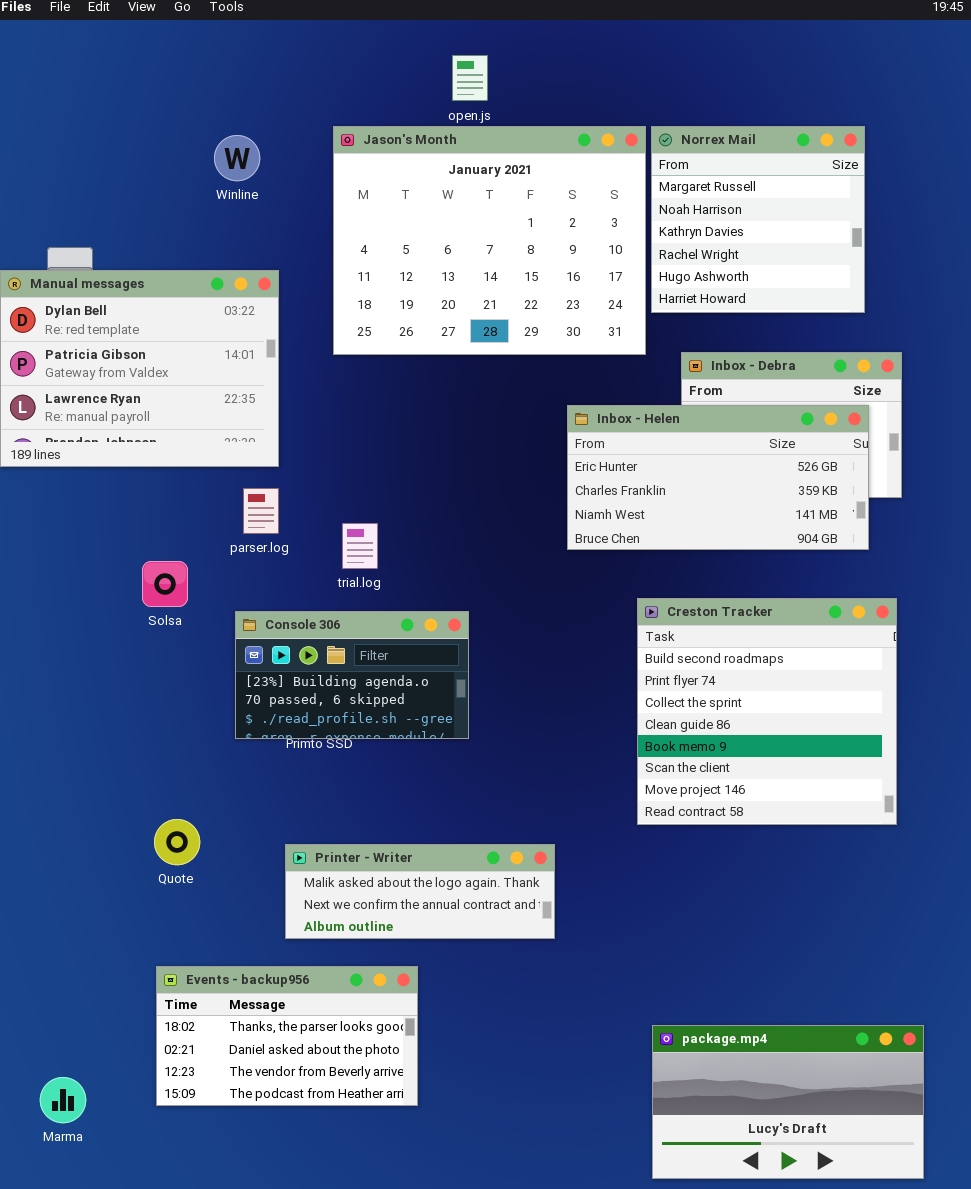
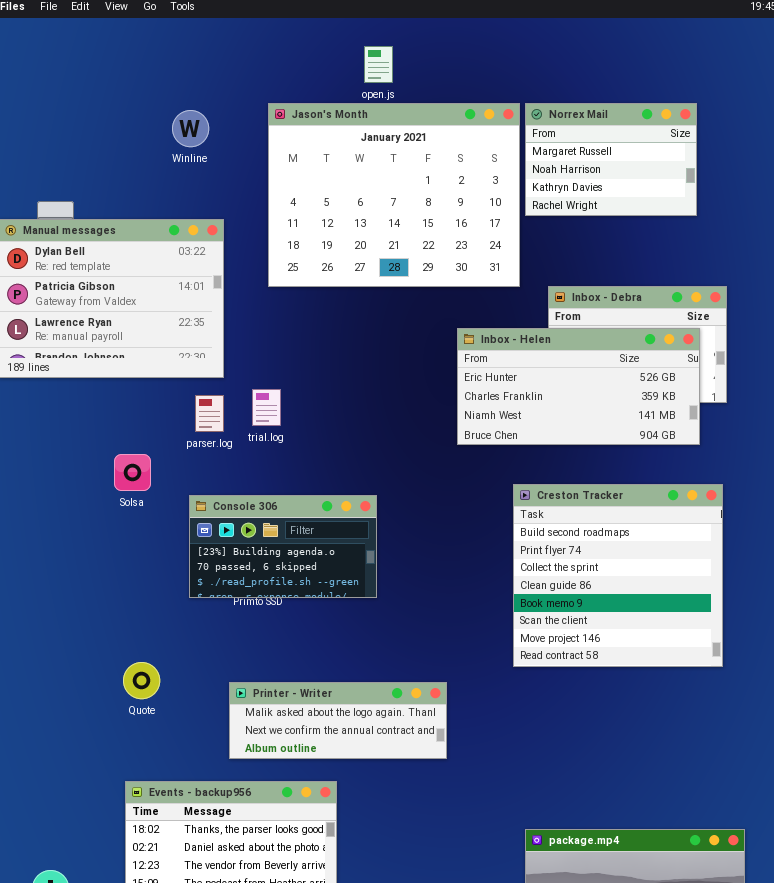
Norrex Mail: [651,126,865,313] -> [525,103,697,216], resized
trial.log: [342,523,378,569] -> [252,389,281,426], moved

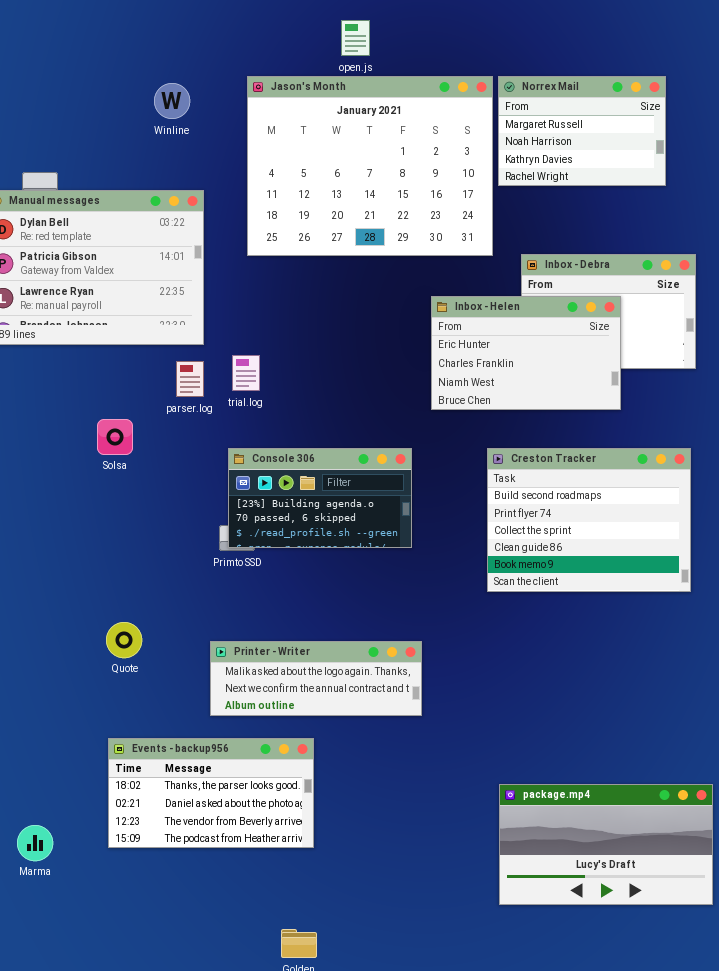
Inbox - Helen: [457,328,700,445] -> [431,296,621,410], resized
Creston Tracker: [513,484,723,667] -> [487,448,691,592], resized
Console 306: [189,495,377,598] -> [228,448,412,548], moved

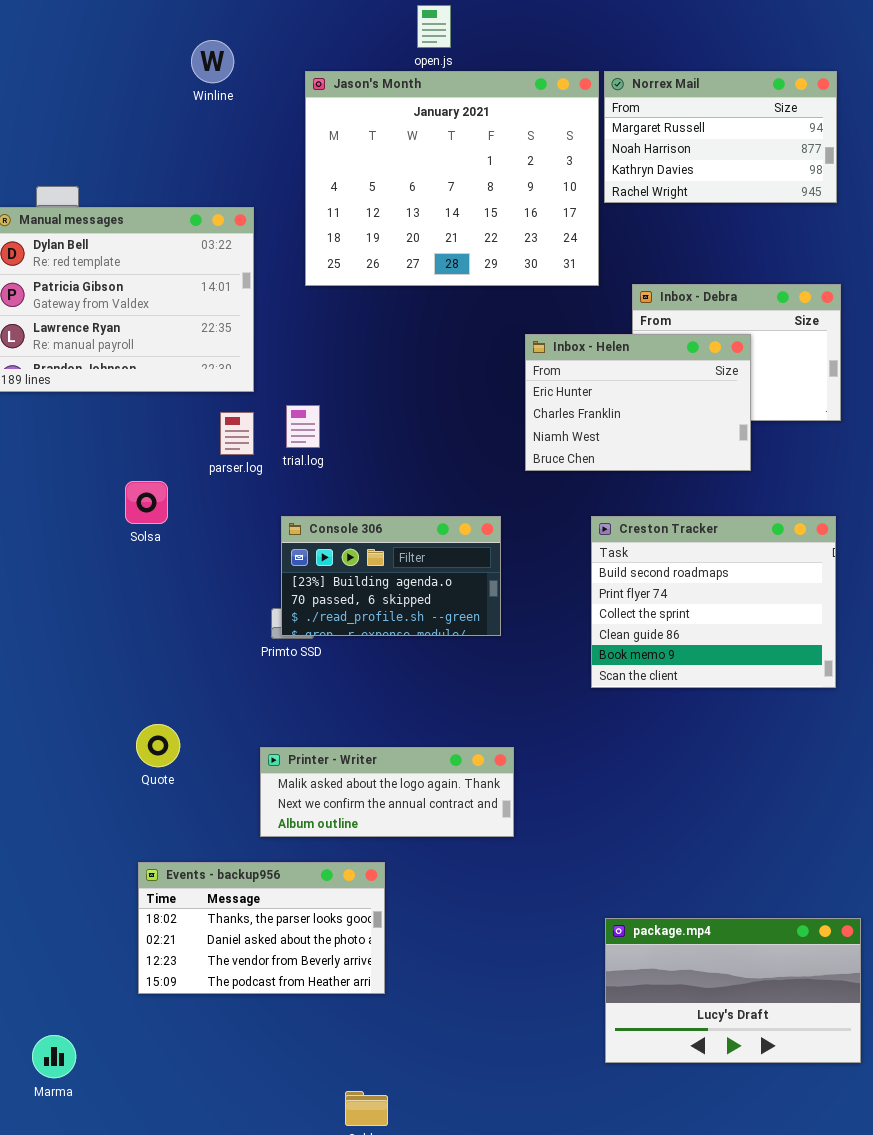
Norrex Mail: [498,76,666,186] -> [604,71,837,203], resized
Winline: [154,83,190,119] -> [191,40,234,83], moved
Marma: [17,825,53,861] -> [32,1035,76,1078], moved

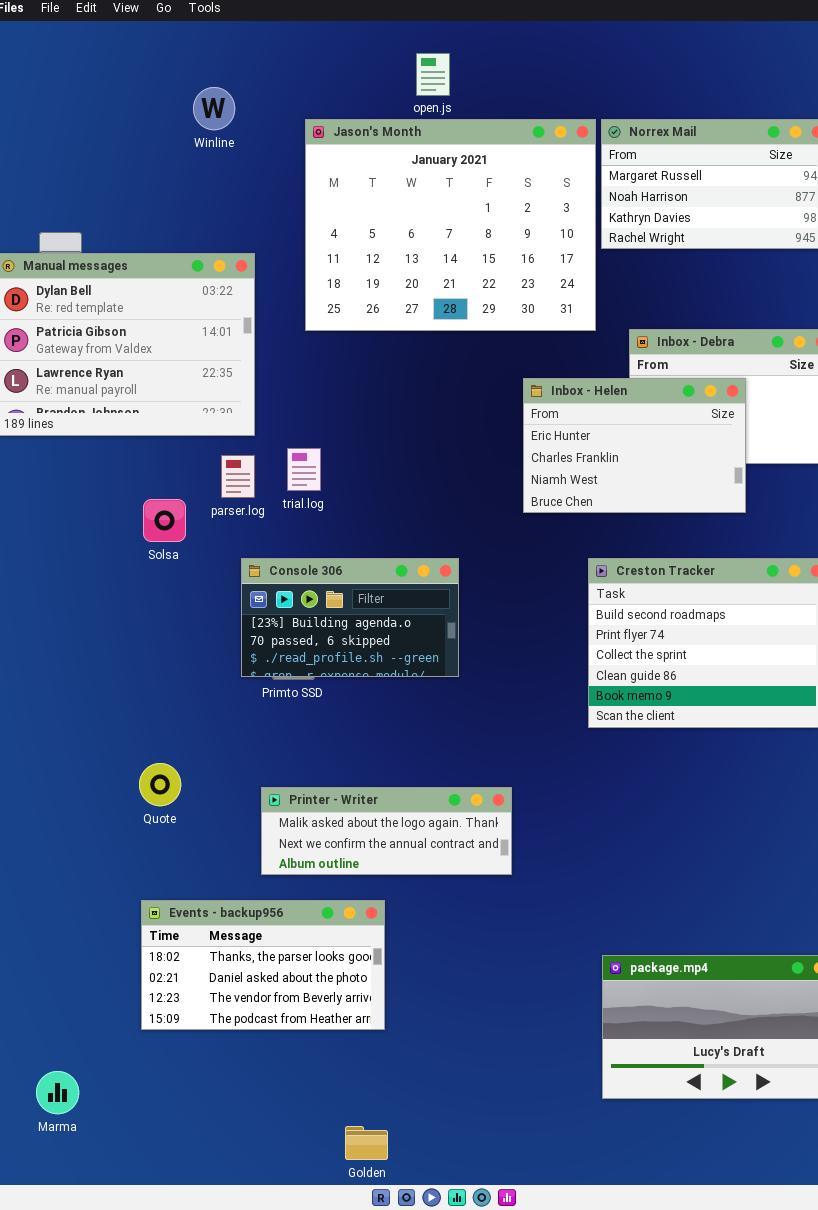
Solsa: [125,481,168,524] -> [143,499,186,542], moved
Console 306: [281,516,501,636] -> [241,558,459,677], moved

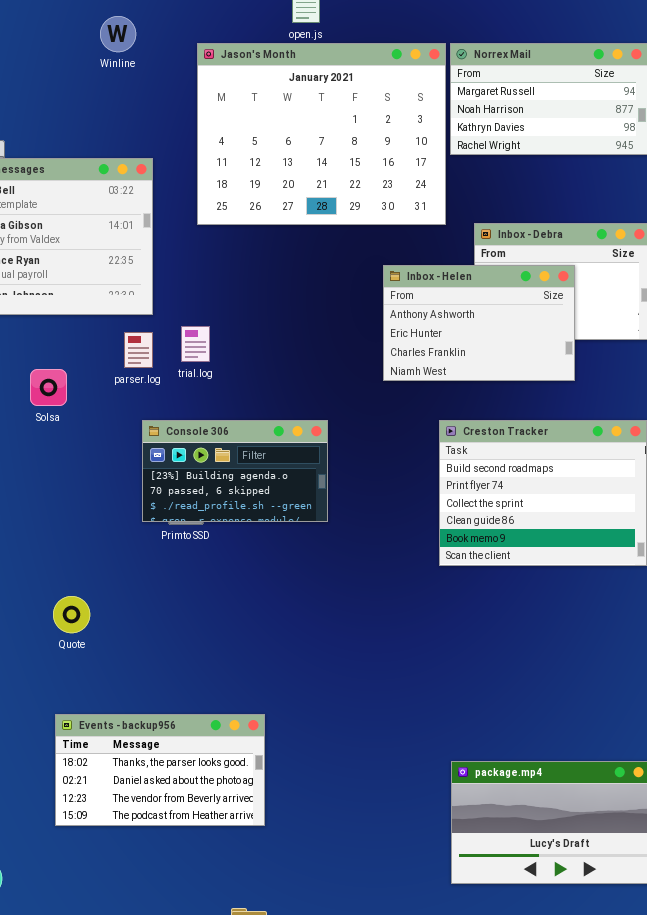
Inbox - Helen: [523,378,746,513] -> [383,265,575,381], scrolled up 1 row
Solsa: [143,499,186,542] -> [30,369,67,406], moved
Printer - Writer: [261,787,512,875] -> none, closed

